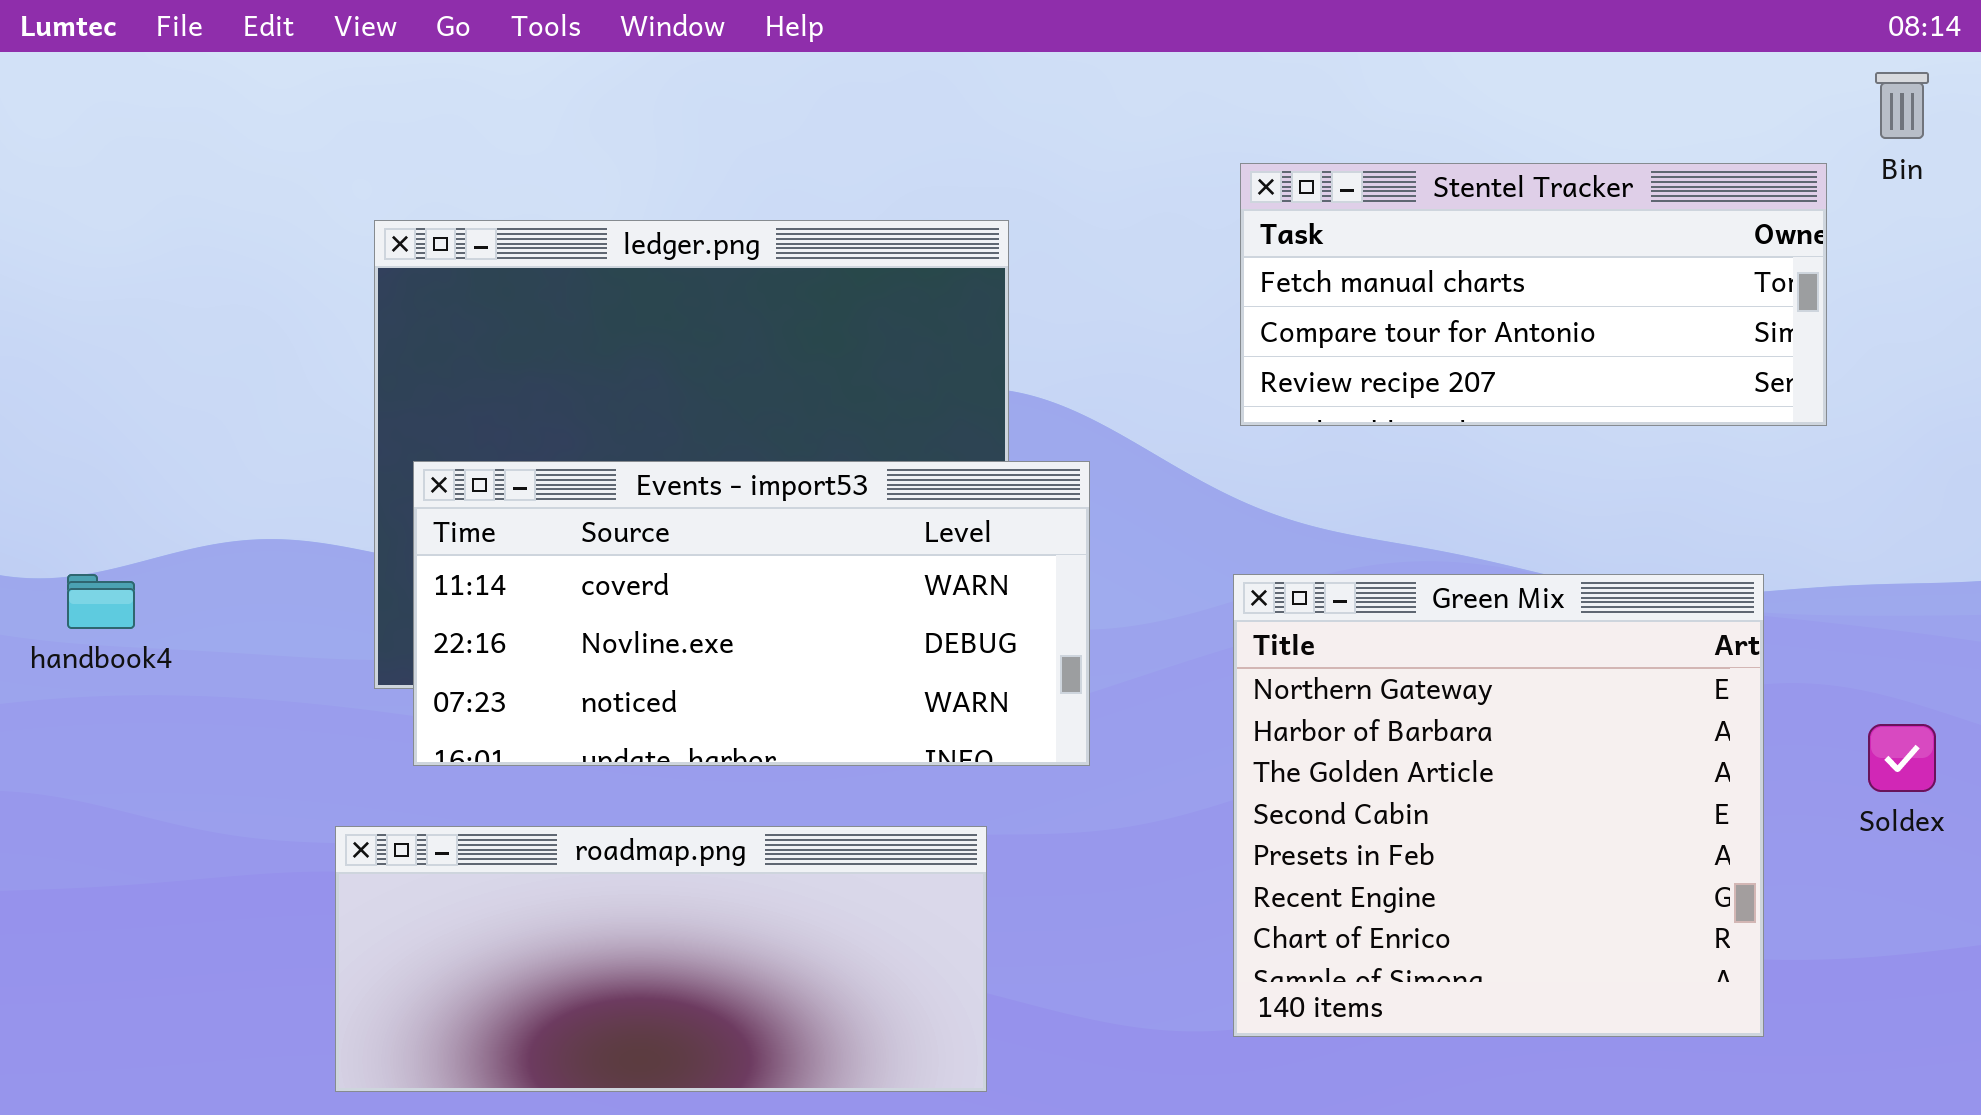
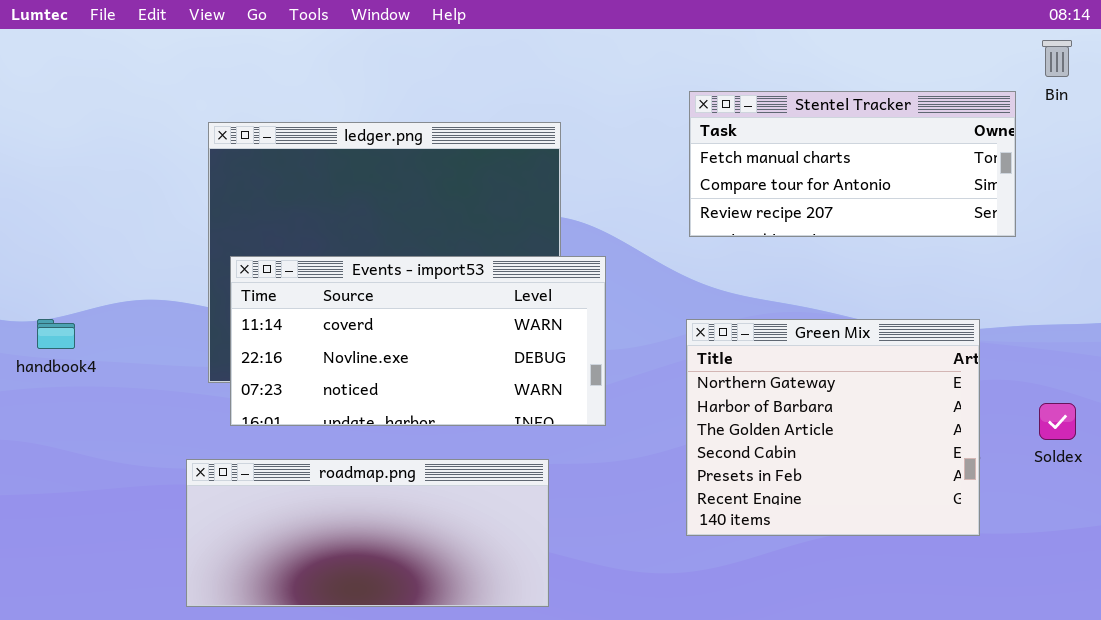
Green Mix: [1233,574,1764,1037] -> [686,319,980,536], resized

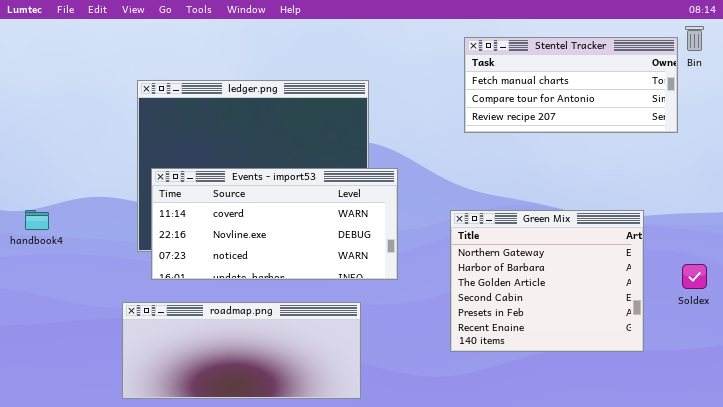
Stentel Tracker: [689,91,1016,237] -> [464,37,678,133], moved

